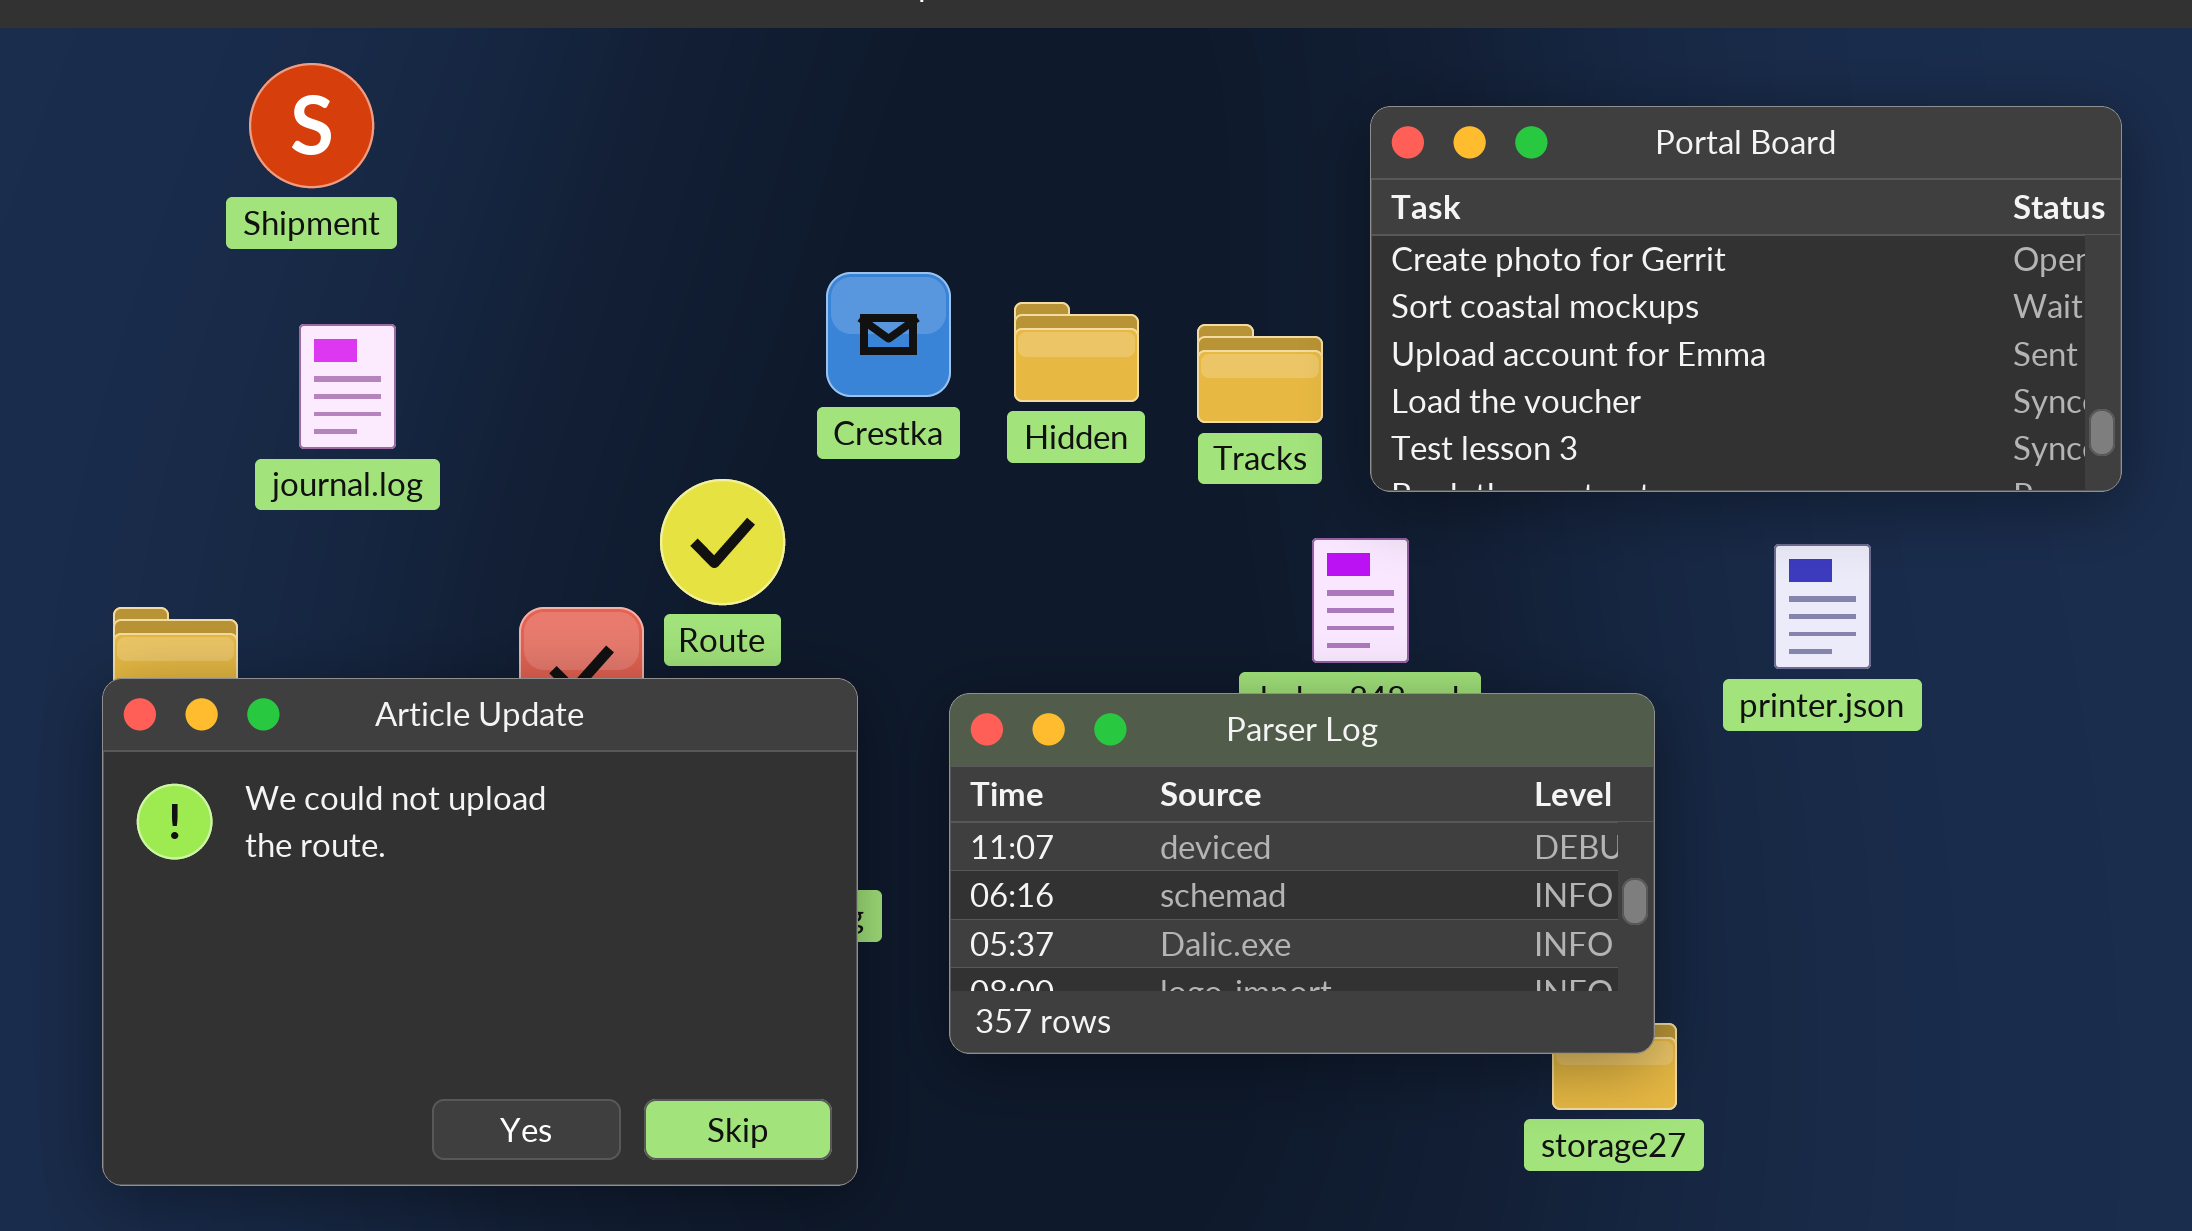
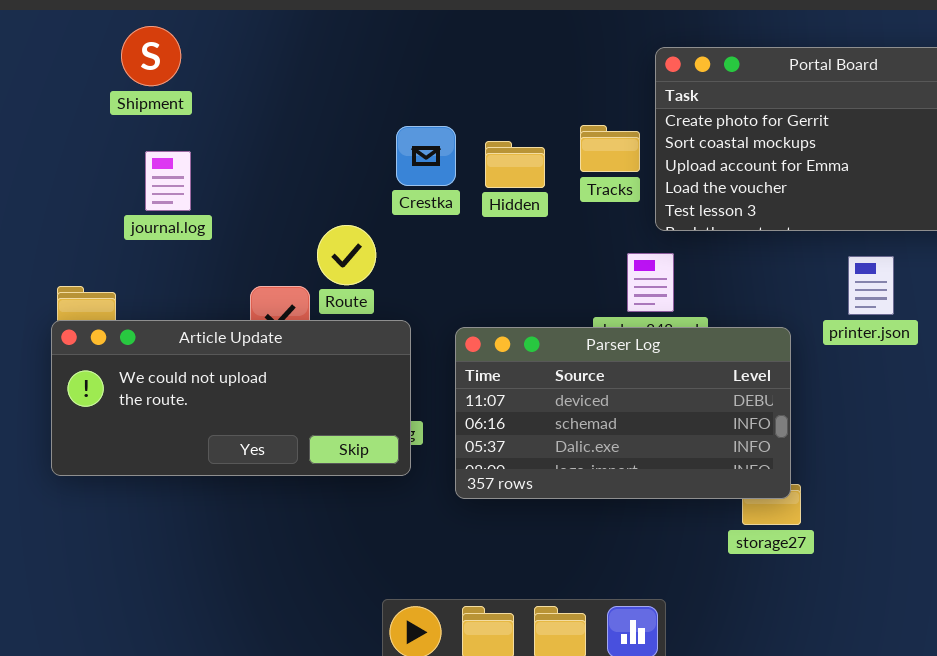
Tracks: [1197,324,1323,423] -> [580,125,640,172], moved
Article Update: [102,678,858,1186] -> [51,320,411,476], resized

